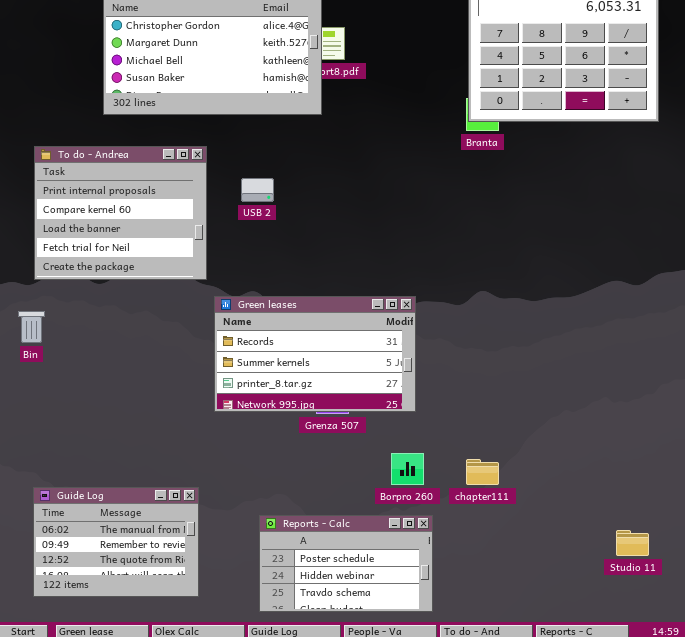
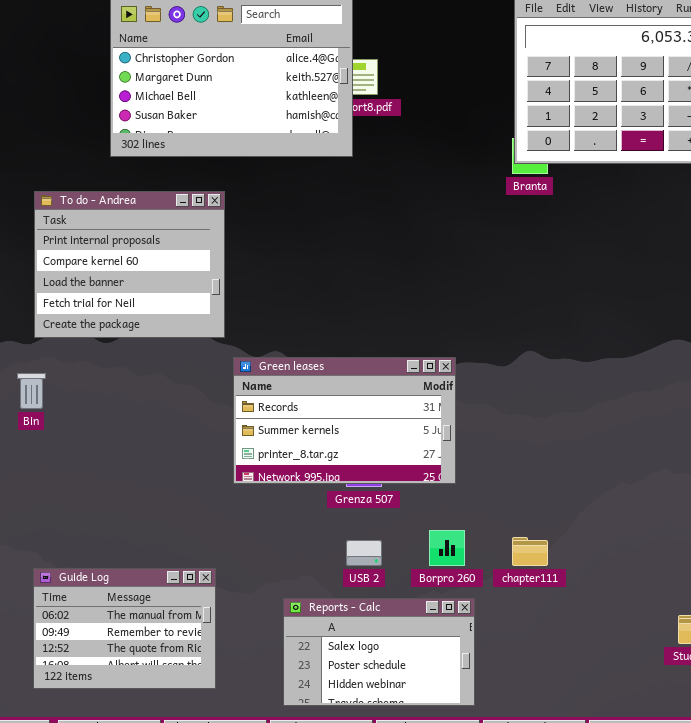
USB 2: [241,178,274,202] -> [346,540,382,566], moved
Reports - Calc: [259,515,433,612] -> [283,598,475,706], scrolled up 1 row

